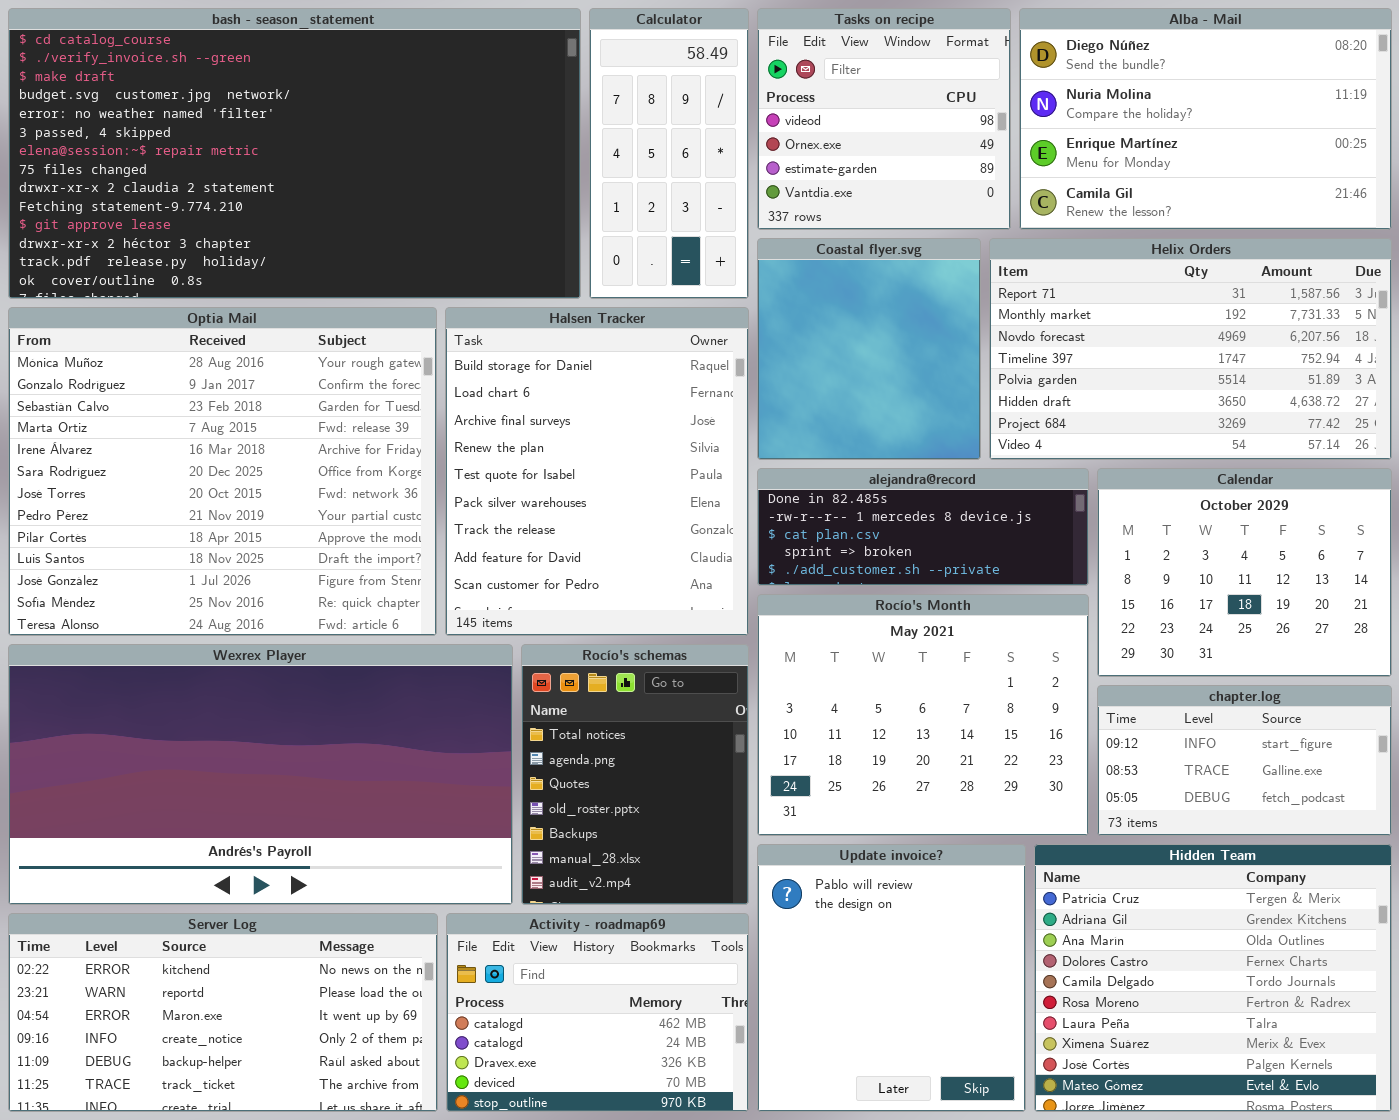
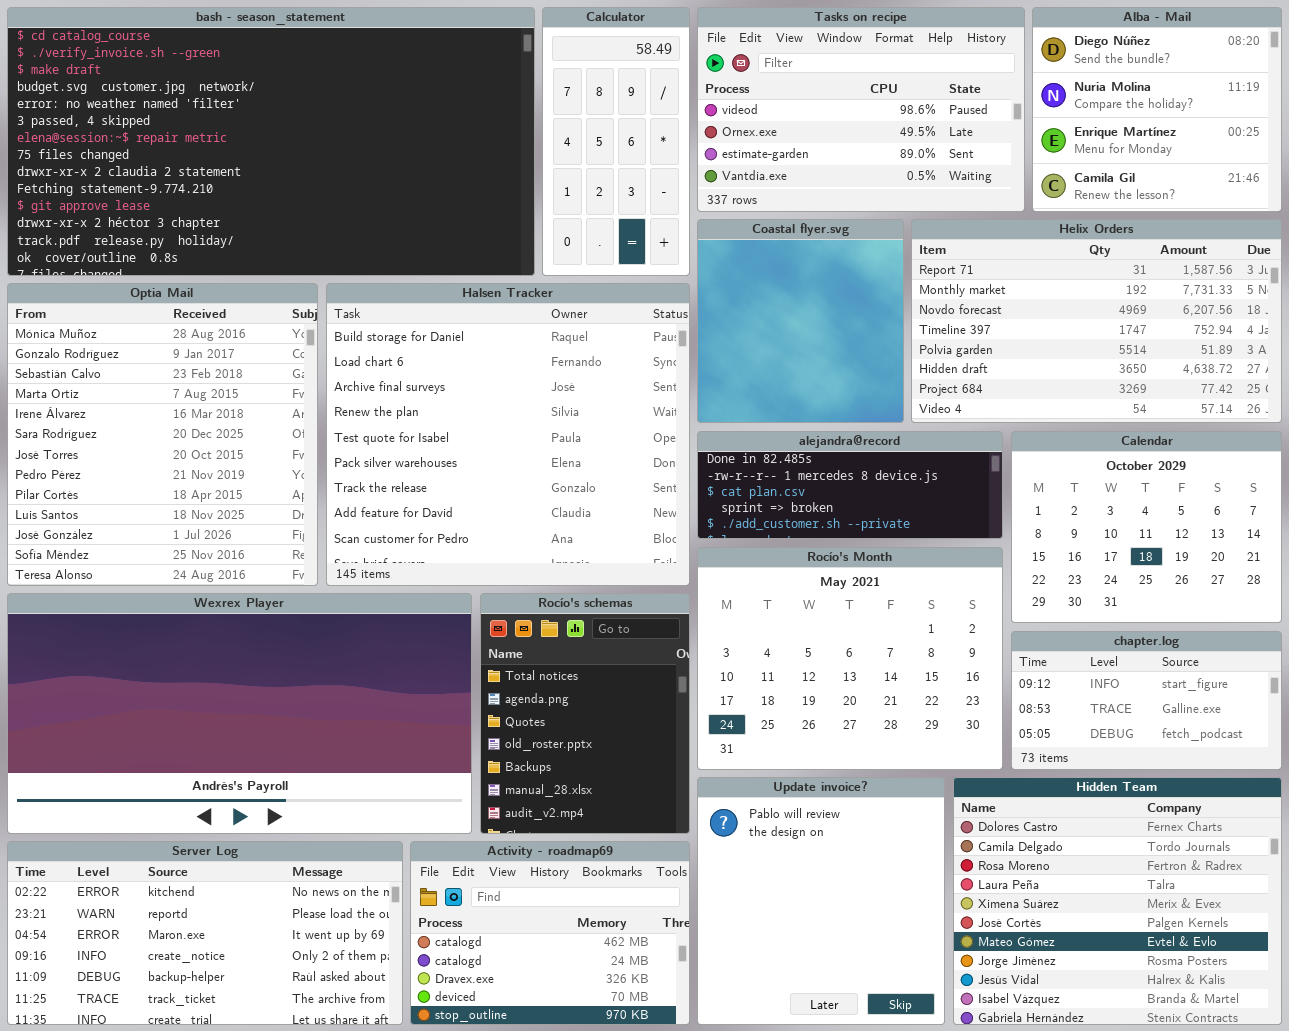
Tasks on recipe: [757,8,1011,230] -> [697,7,1025,212], resized
Alba - Mail: [1019,8,1392,230] -> [1032,7,1282,212], resized
Optia Mail: [8,307,437,636] -> [7,283,318,586], resized
Halsen Tracker: [445,307,749,636] -> [326,283,690,586], resized
Hidden Team: [1034,844,1392,1112] -> [953,777,1282,1025], scrolled down 3 rows

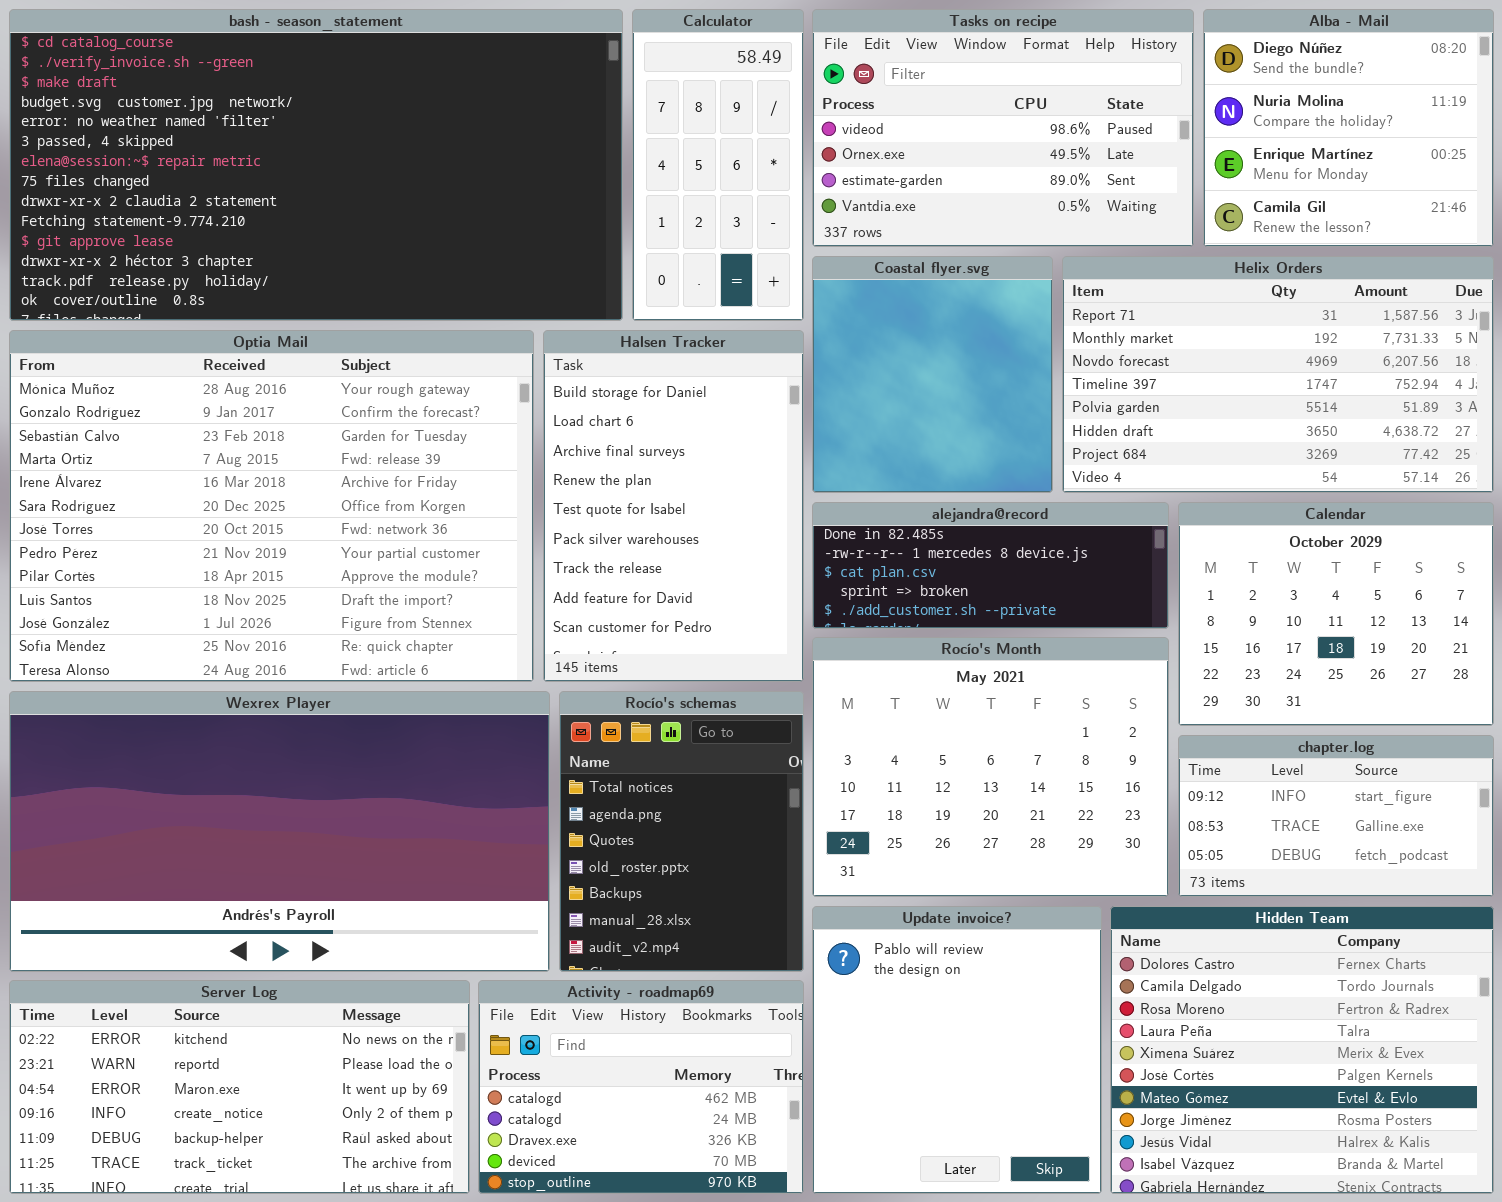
Optia Mail: [7,283,318,586] -> [9,330,534,682], resized
Halsen Tracker: [326,283,690,586] -> [543,330,804,682], resized

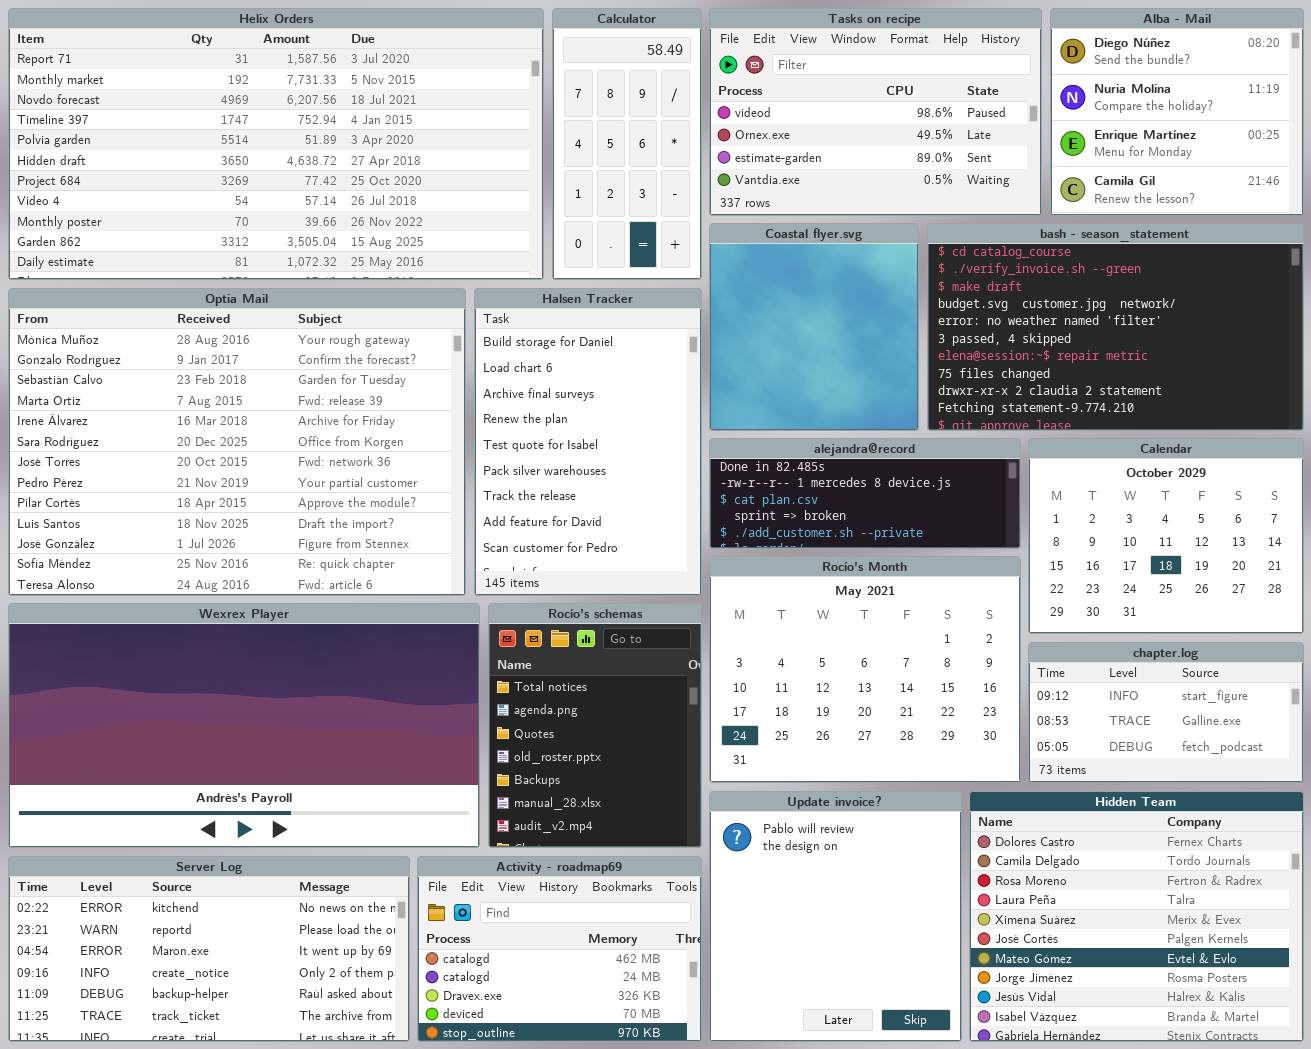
bash - season_statement: [9,9,623,321] -> [927,223,1304,431], moved, resized
Helix Orders: [1062,256,1494,493] -> [8,8,544,280], moved, resized

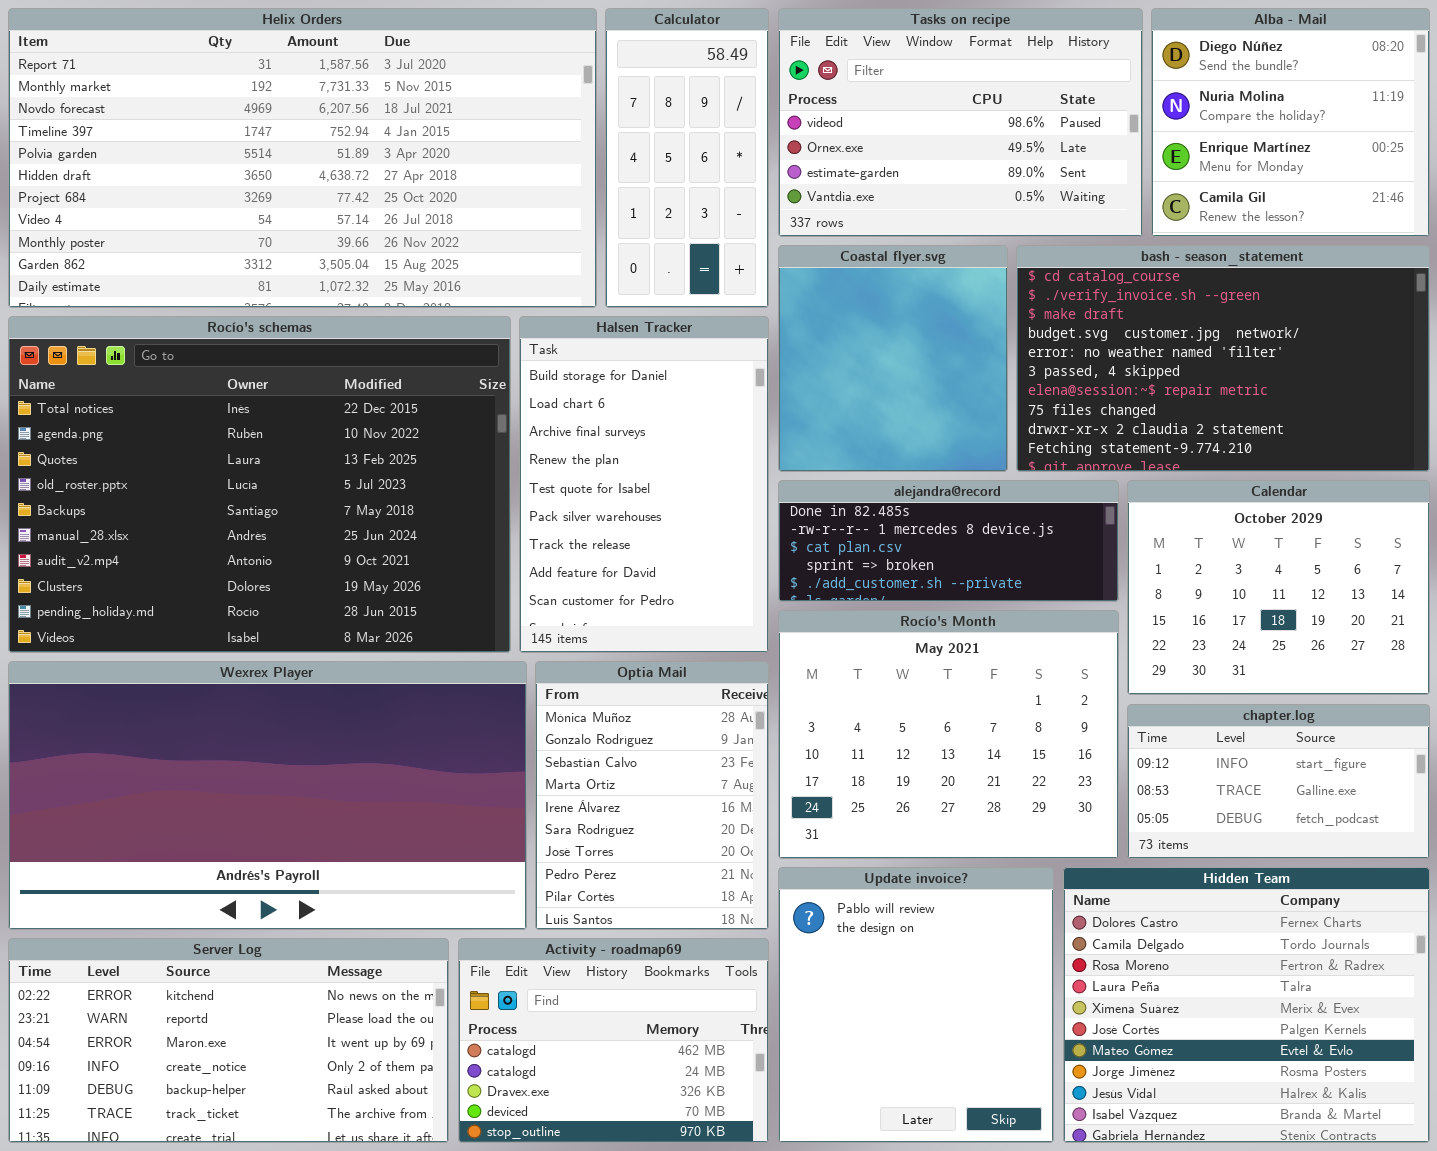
Optia Mail: [8,288,466,596] -> [535,661,769,930], moved, resized
Rocío's schemas: [488,603,702,848] -> [8,316,511,653], moved, resized

